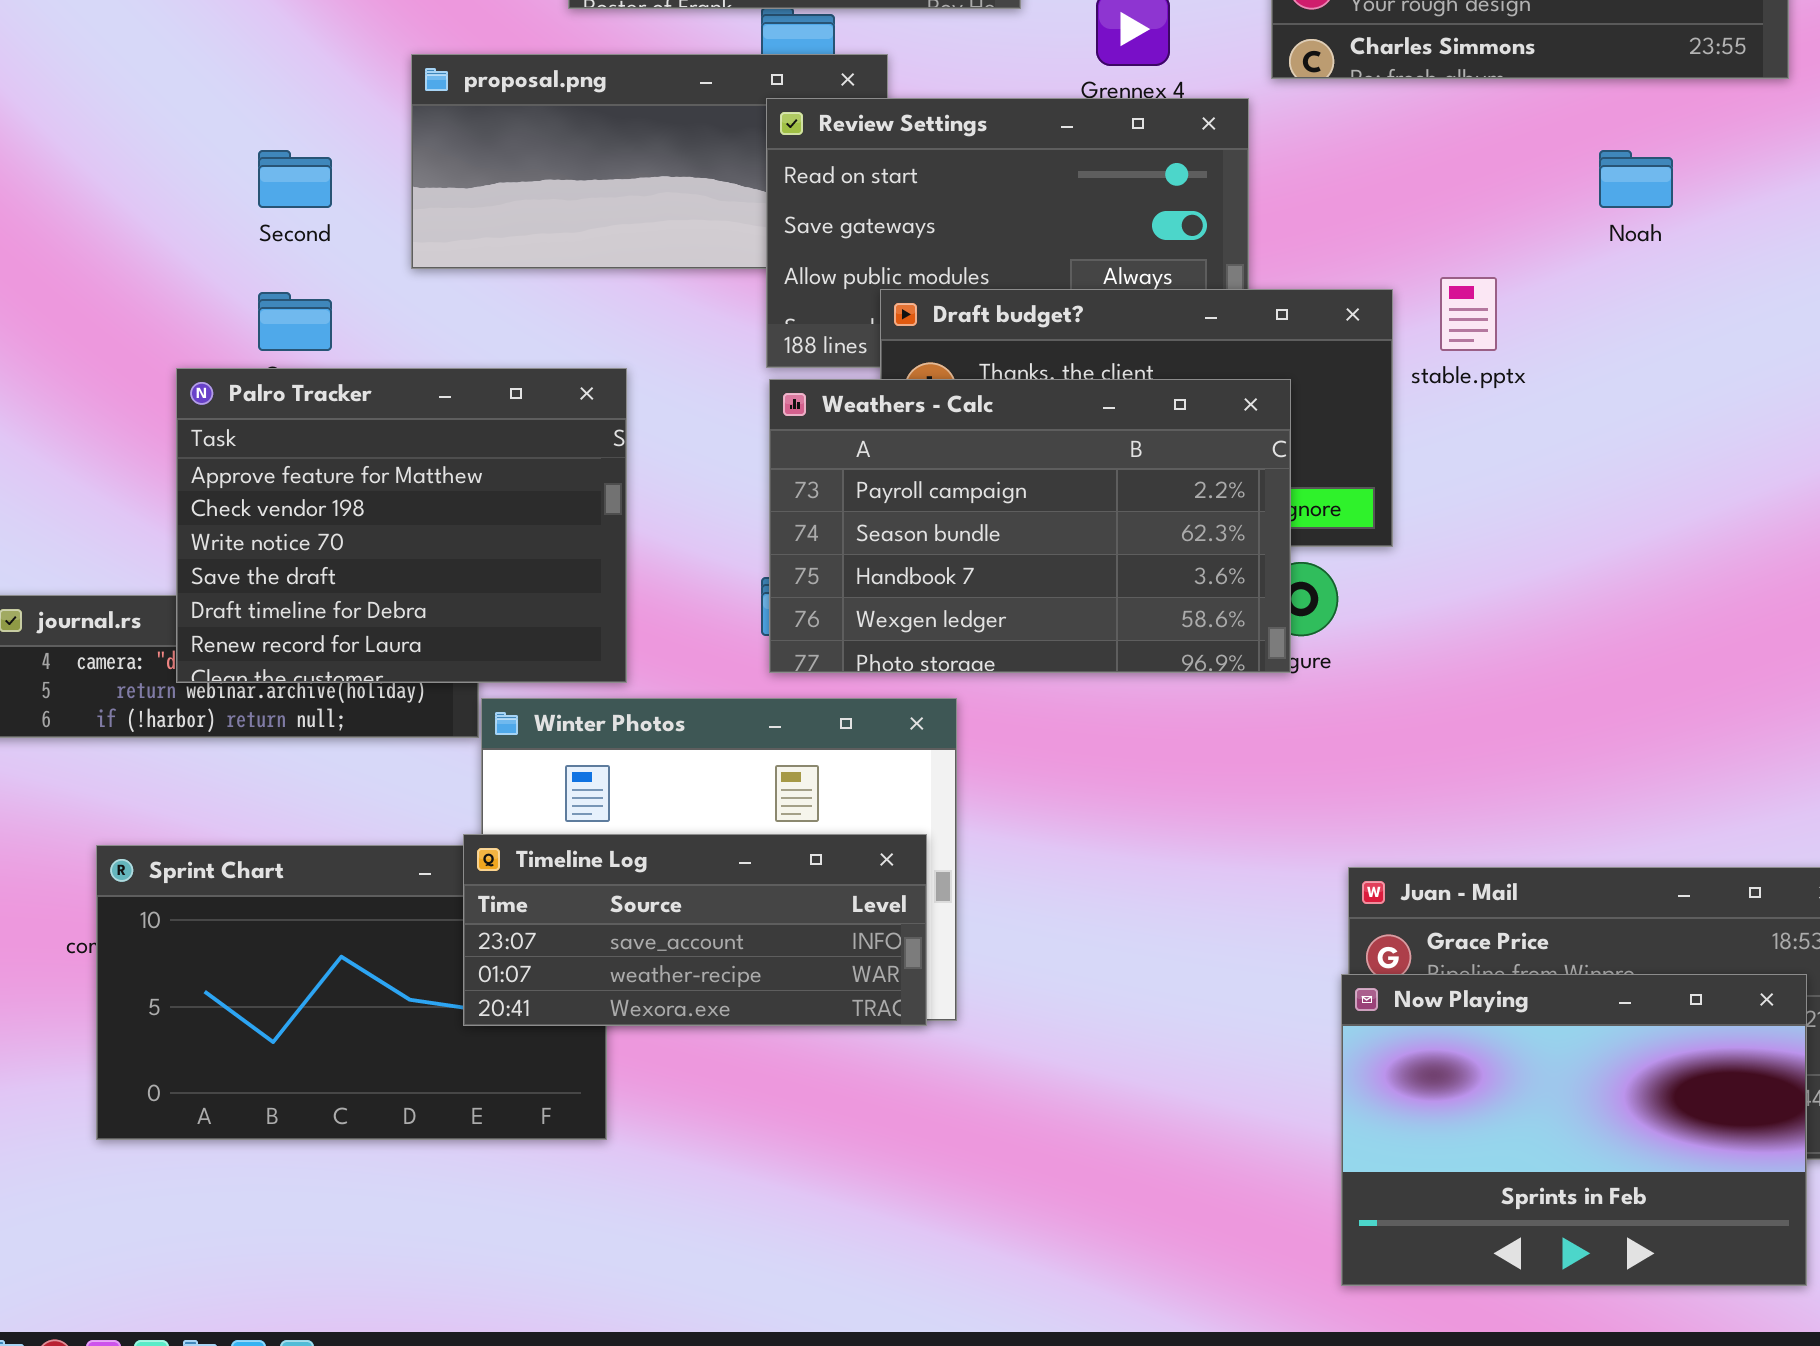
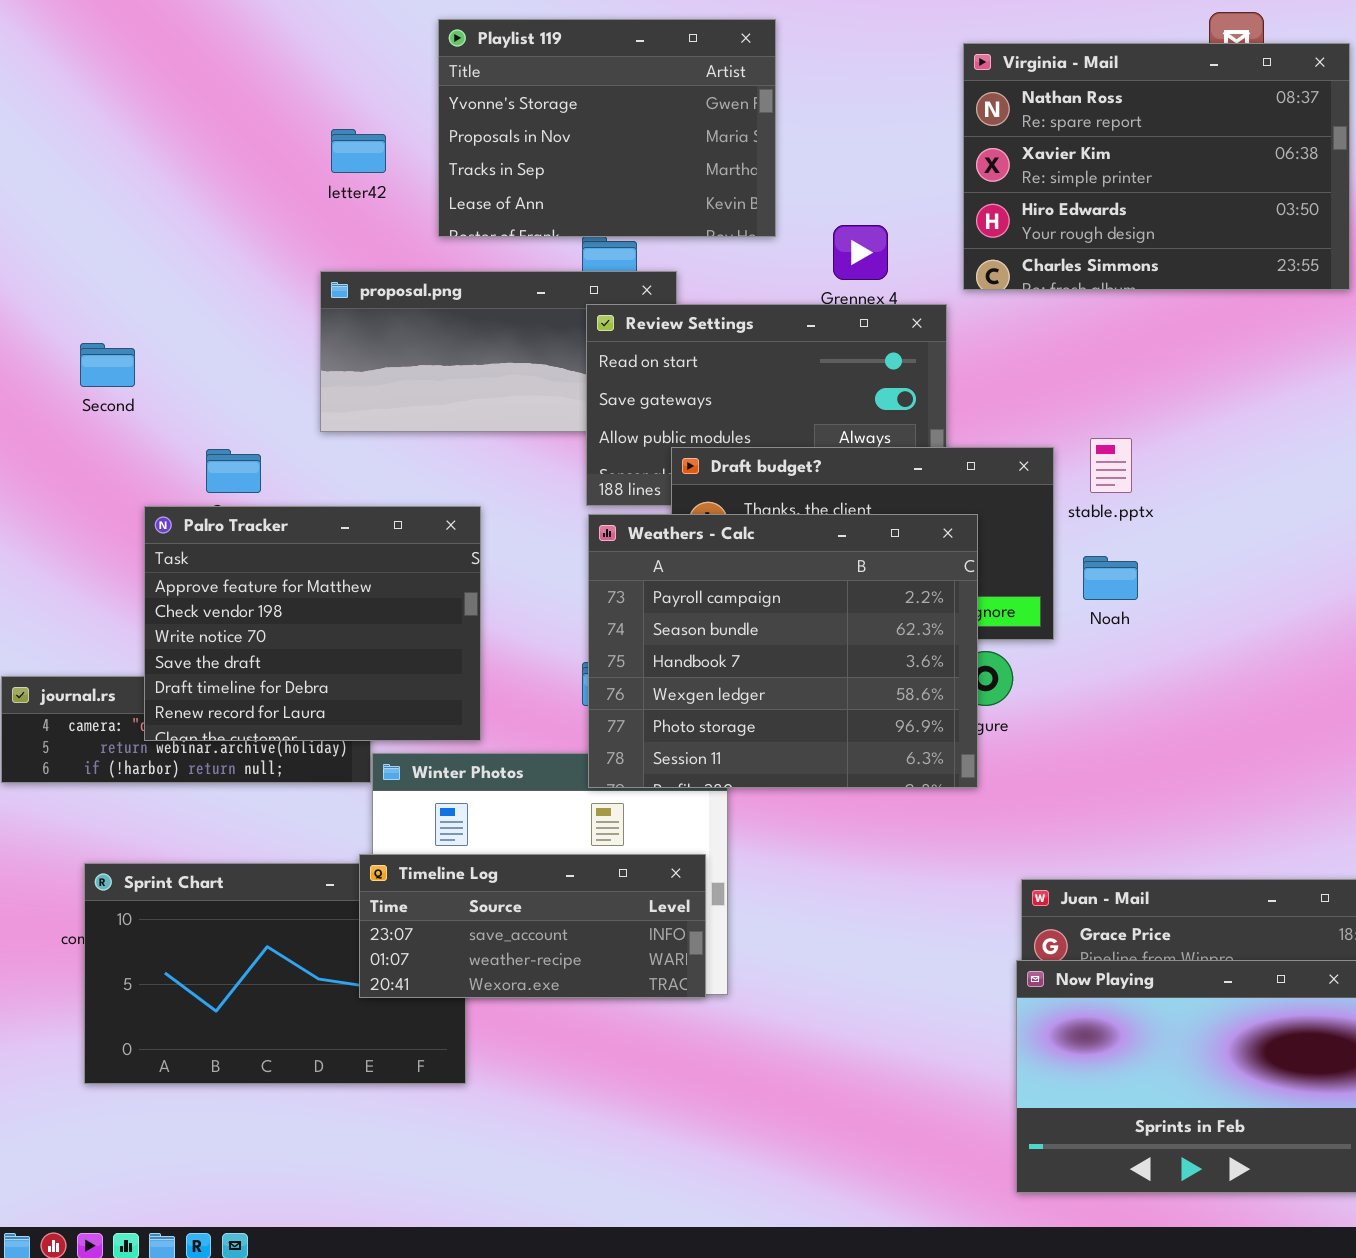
Second: [258,150,332,208] -> [80,343,135,387], moved
Noah: [1599,150,1673,208] -> [1083,556,1138,600], moved
Weathers - Calc: [769,379,1291,673] -> [588,514,978,788], resized

